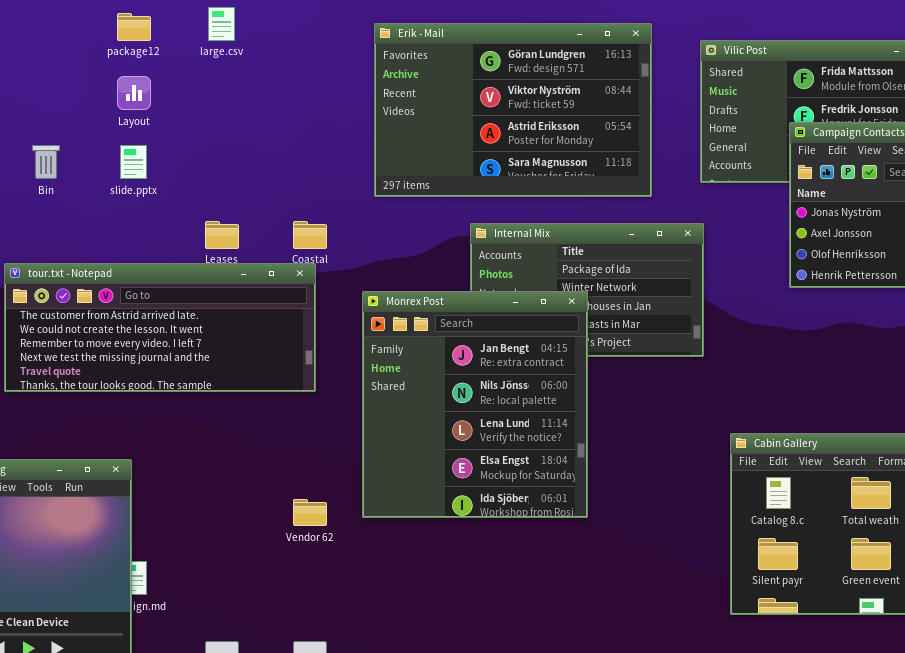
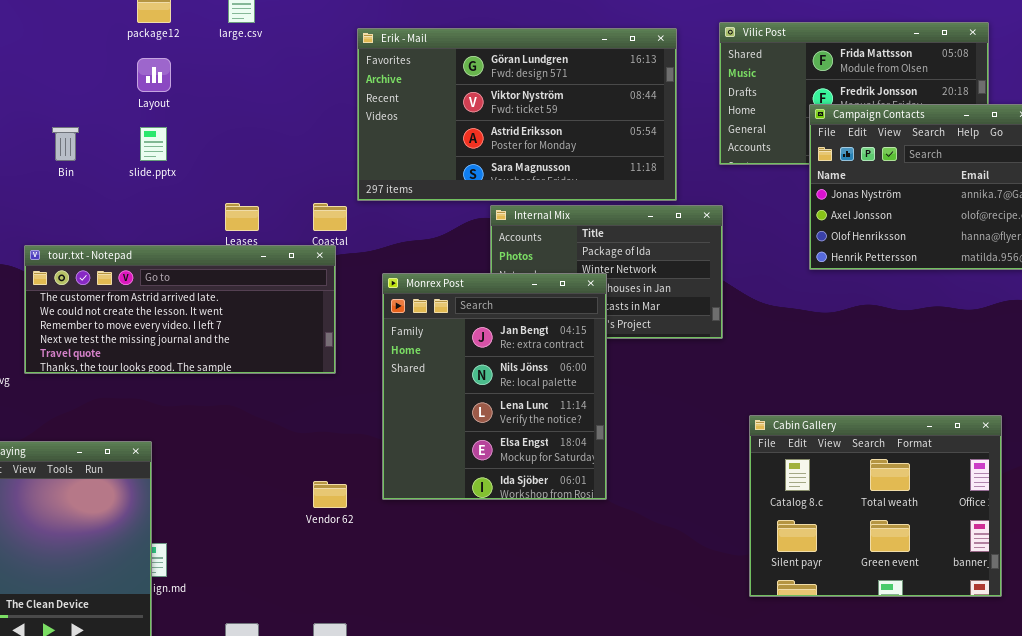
Erik - Mail: [374,23,652,197] -> [357,28,677,201], moved, resized

